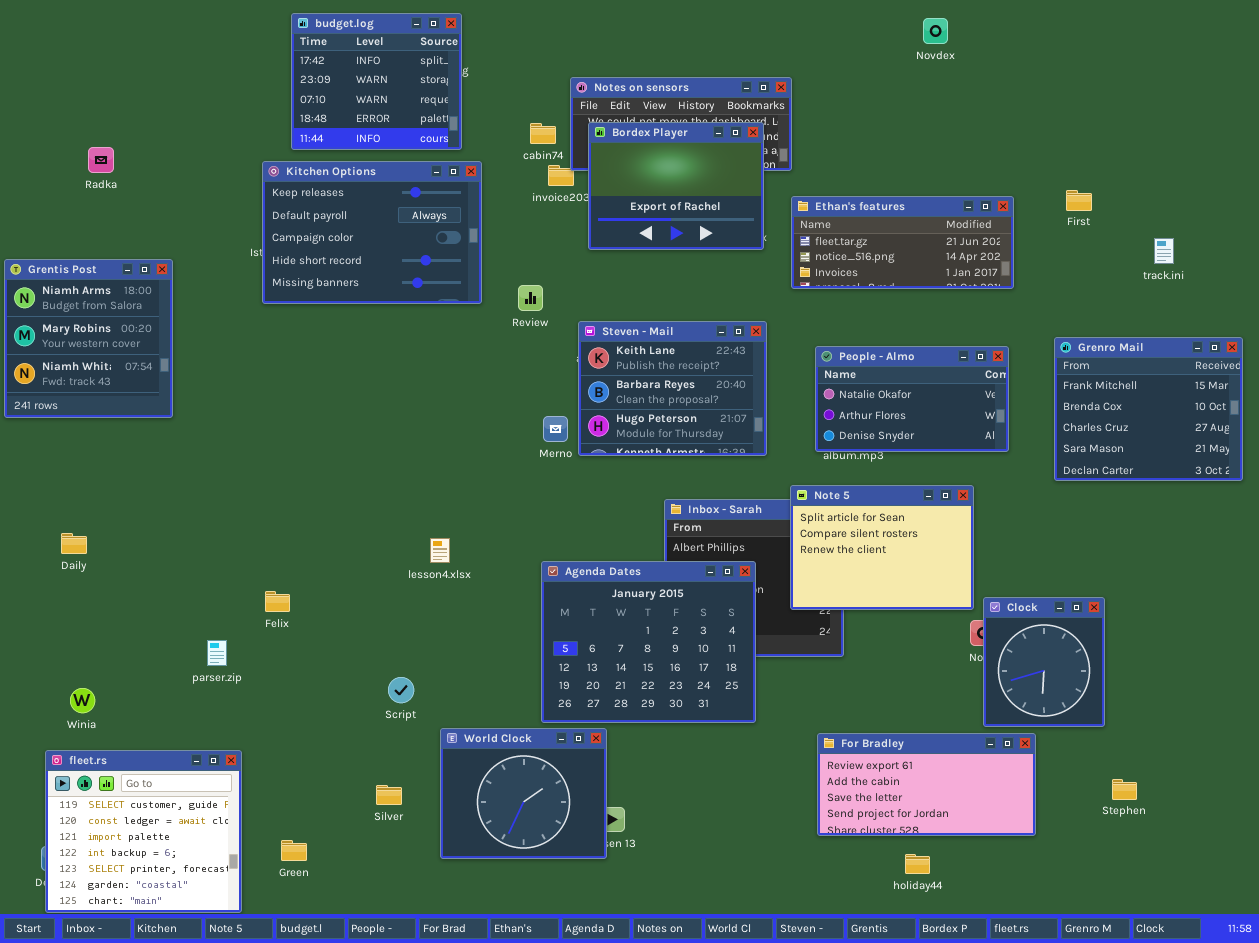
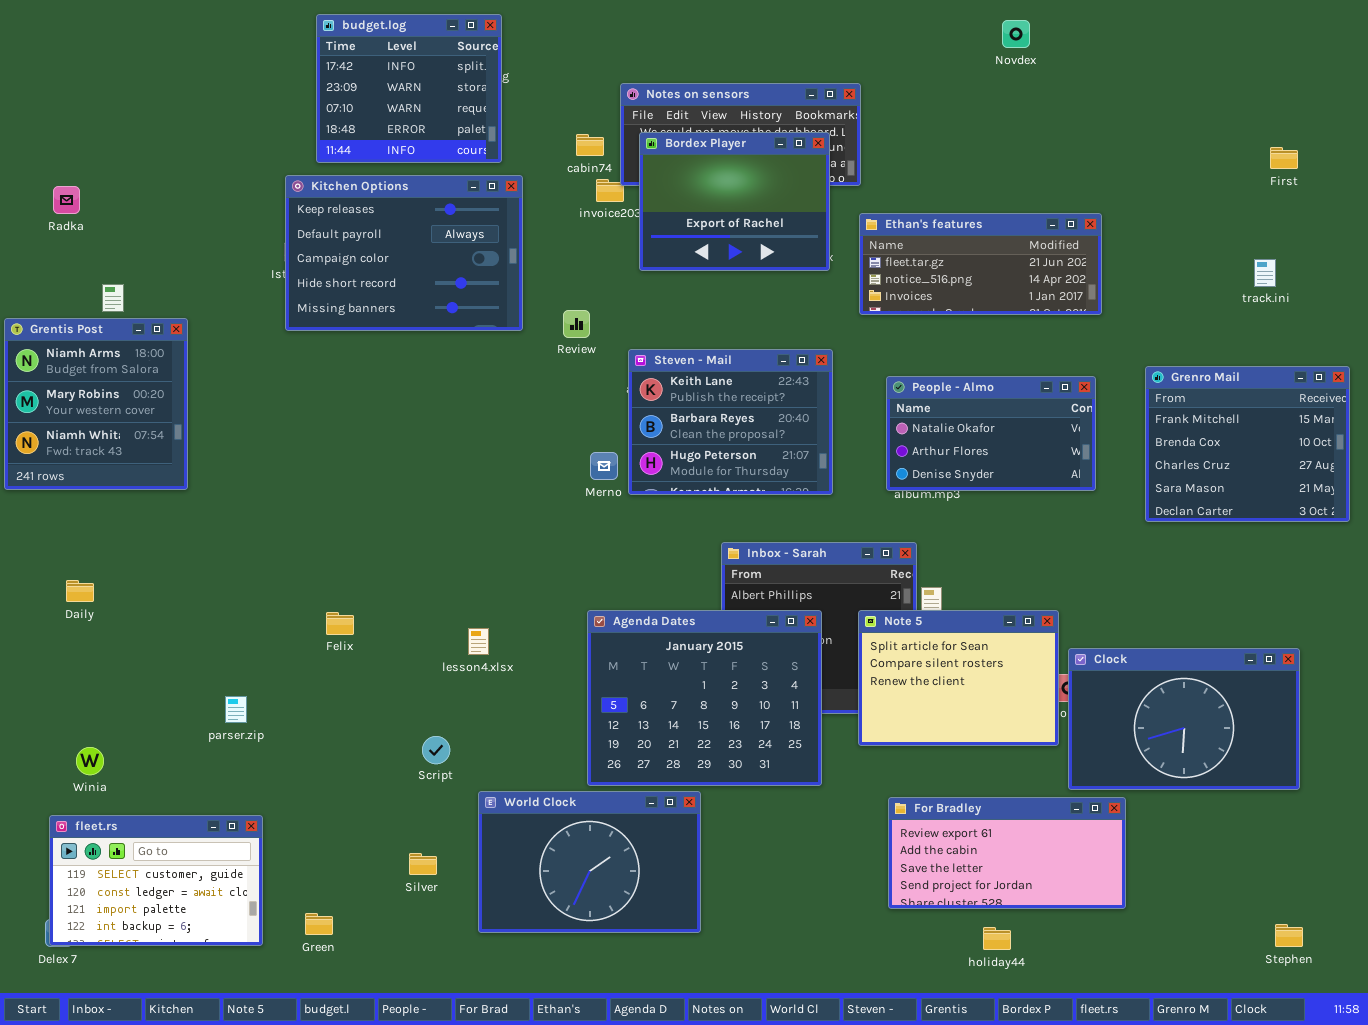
Radka: [88,147,114,173] -> [53,186,80,214], moved
First: [1066,190,1092,211] -> [1270,147,1298,169], moved
Grentis Post: [4,259,173,418] -> [4,318,188,490], moved
Note 5: [790,485,974,610] -> [858,610,1059,746], moved
lesson4.xlsx: [430,538,450,563] -> [468,628,489,655], moved
Felix: [265,591,290,612] -> [326,612,354,635], moved
Clock: [983,597,1105,727] -> [1068,648,1300,790], resized
World Clock: [440,728,607,859] -> [478,791,701,933], resized
fleet.rs: [45,750,242,913] -> [49,815,263,946], resized
Stephen: [1112,779,1137,800] -> [1275,924,1303,947], moved

